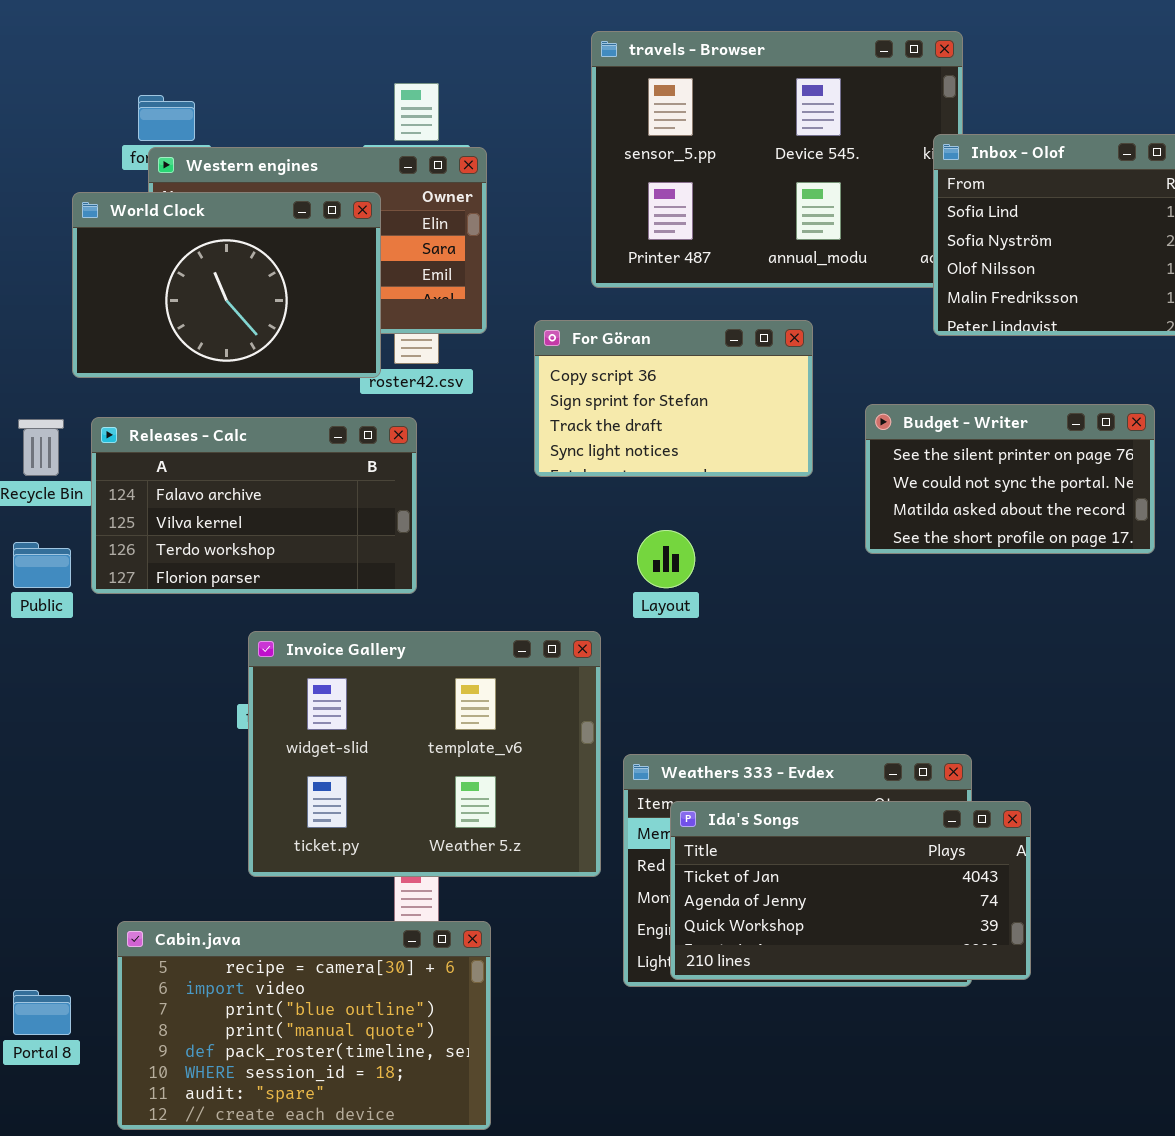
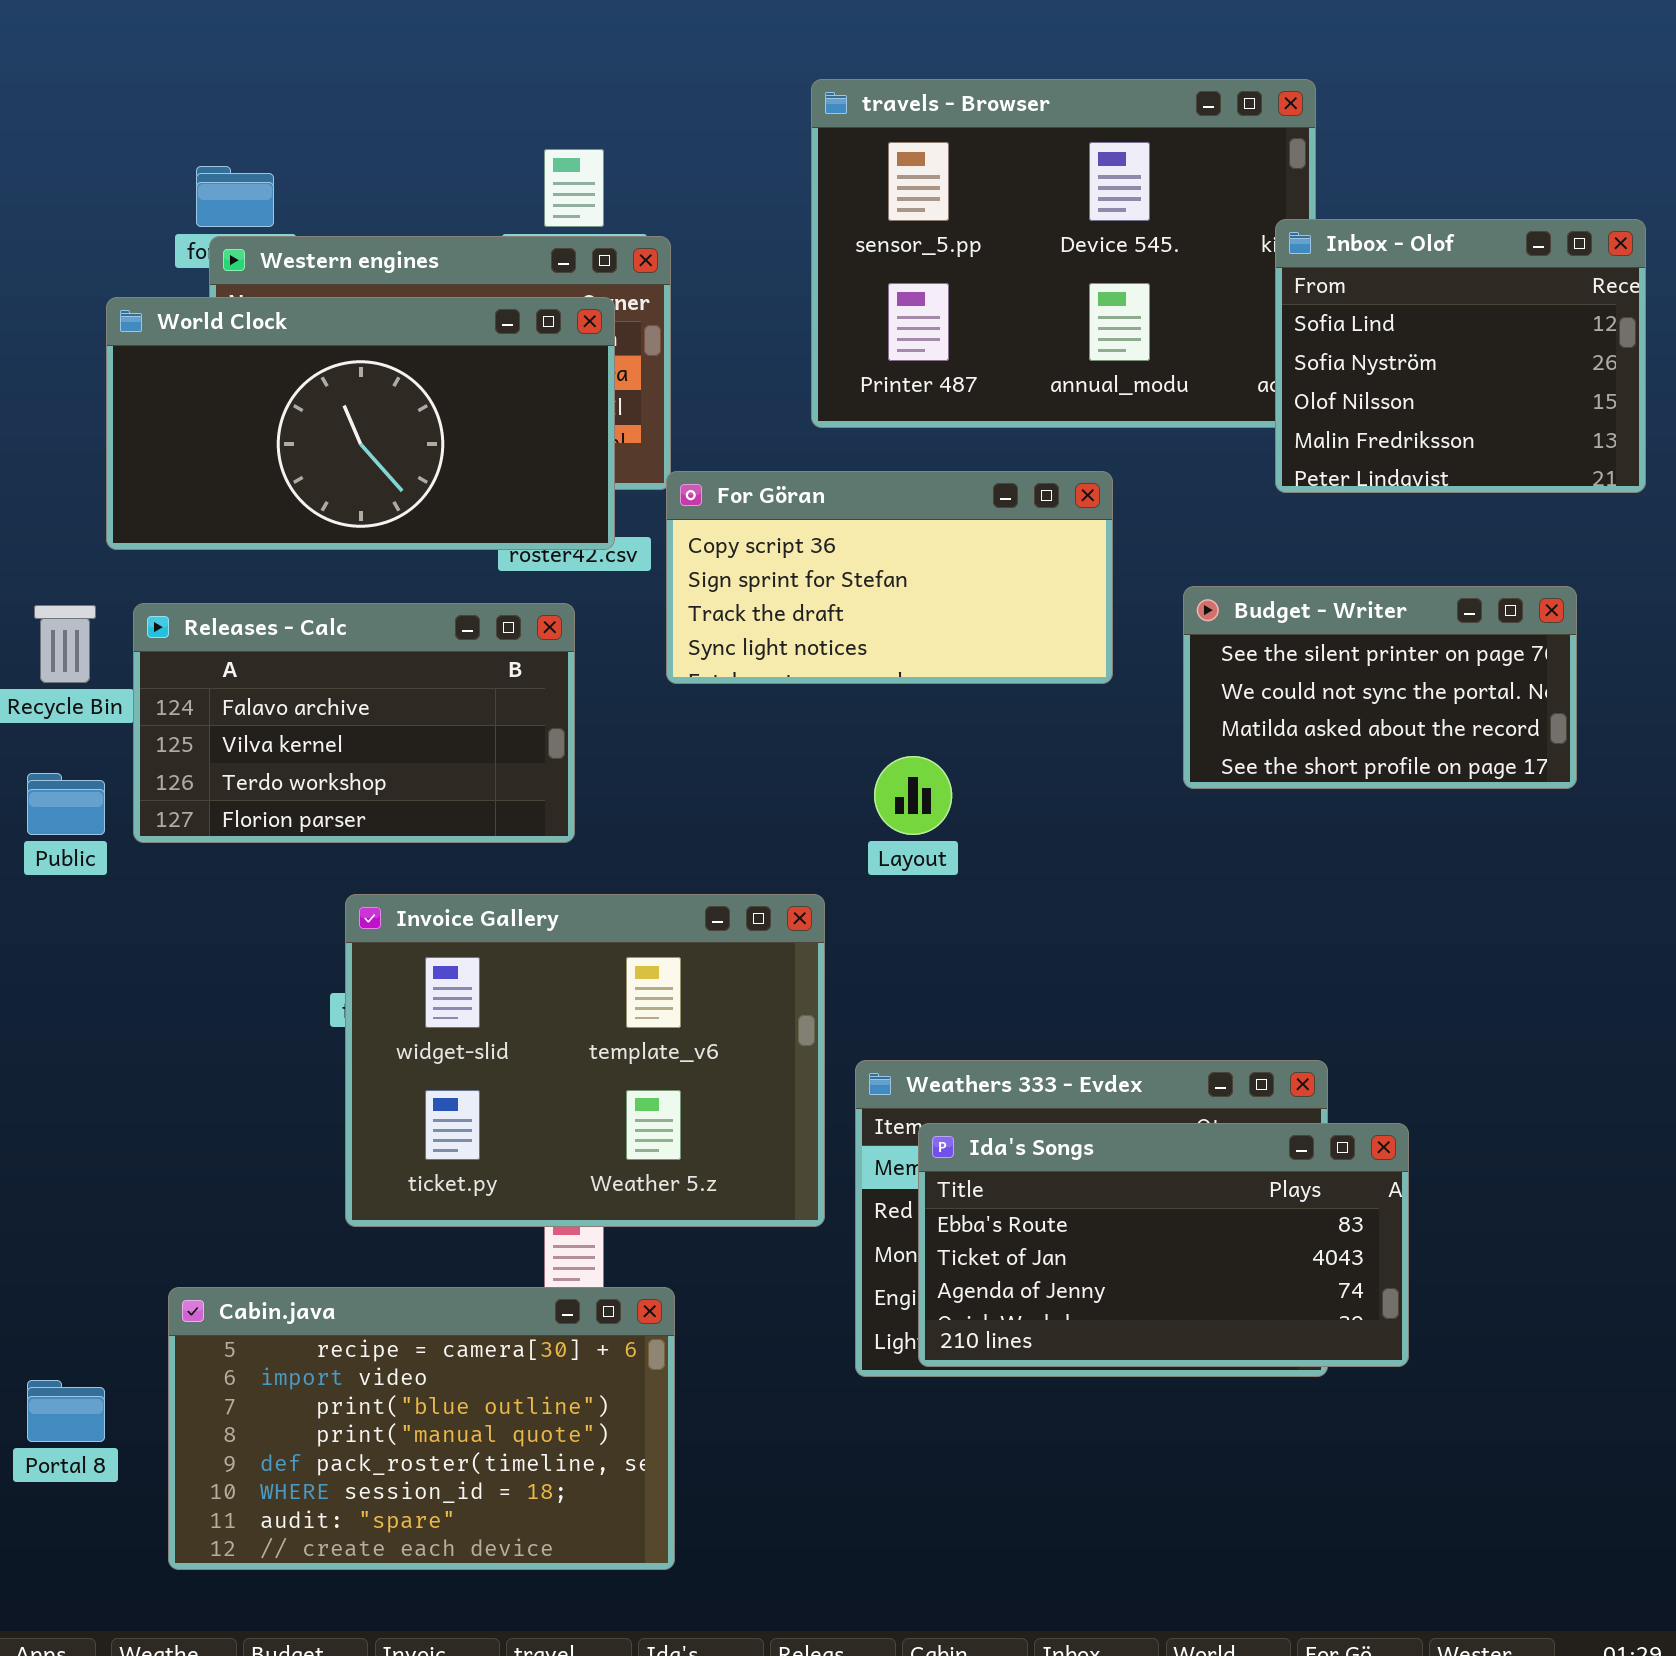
World Clock: [72,192,381,378] -> [106,297,615,550], resized
For Göran: [534,320,813,477] -> [666,471,1113,684], resized
Ida's Songs: [670,801,1031,980] -> [918,1123,1409,1367], scrolled up 1 row

